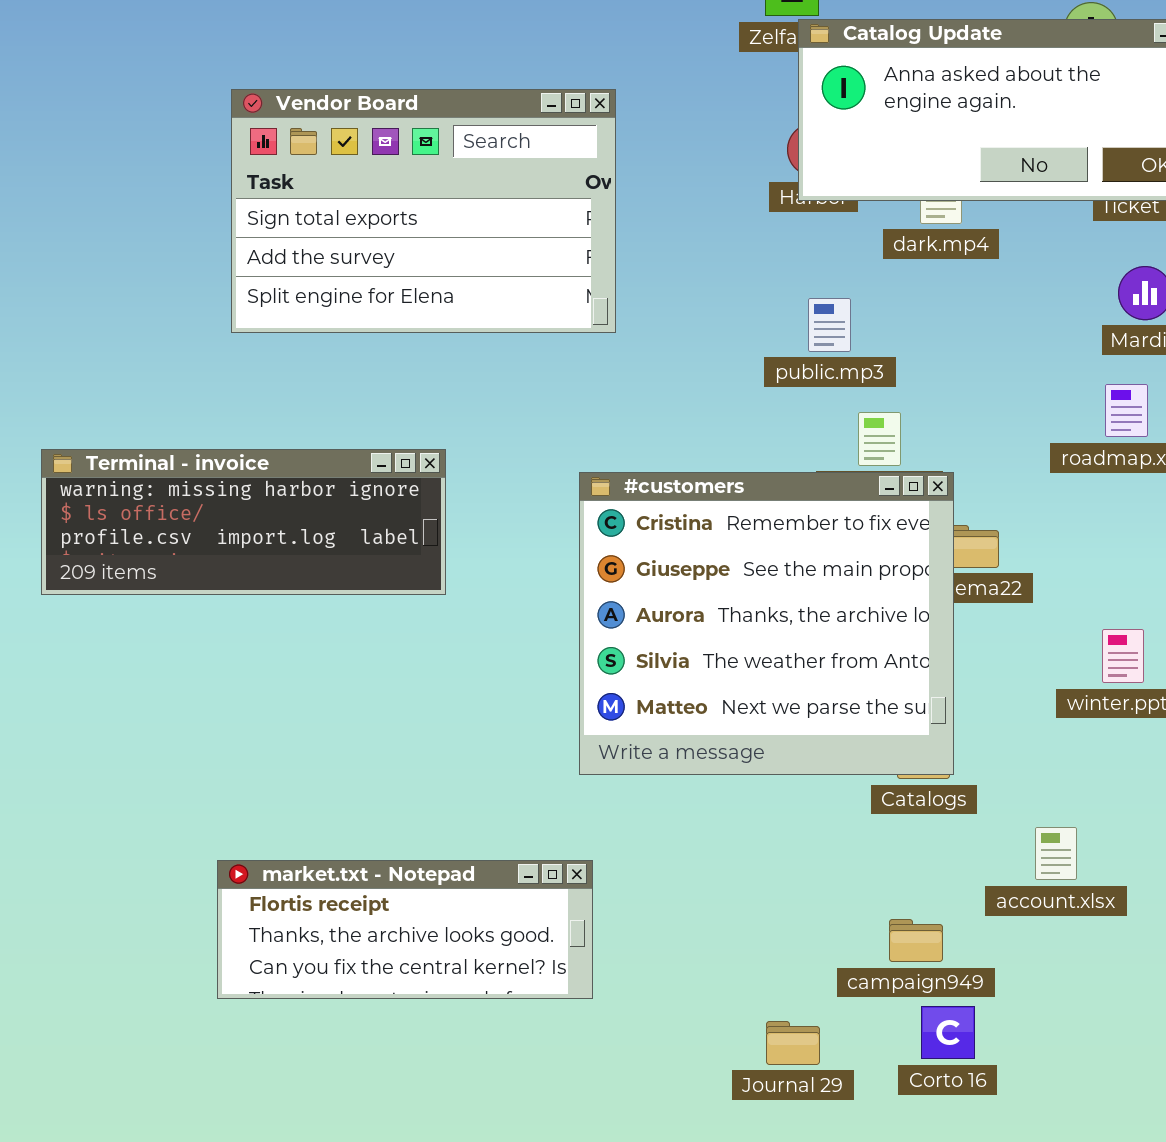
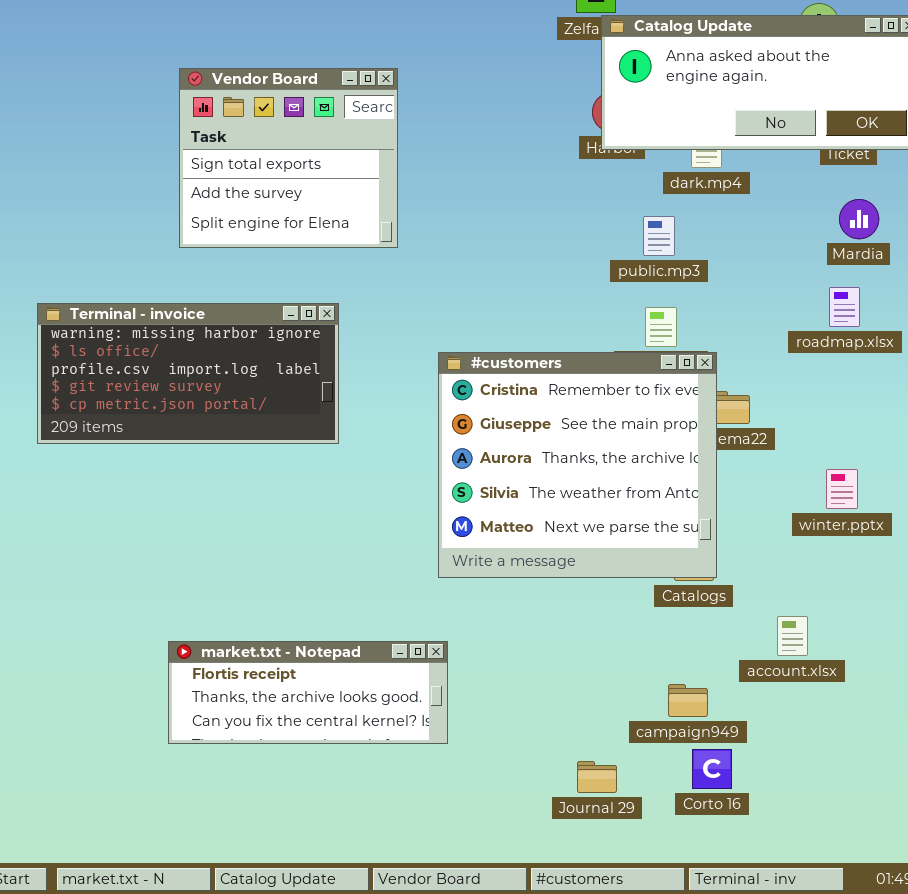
Vendor Board: [231,89,616,333] -> [179,68,398,248], resized
public.mp3: [808,298,851,352] -> [643,216,675,256], moved
Terminal - invoice: [41,449,446,595] -> [37,303,339,444], resized

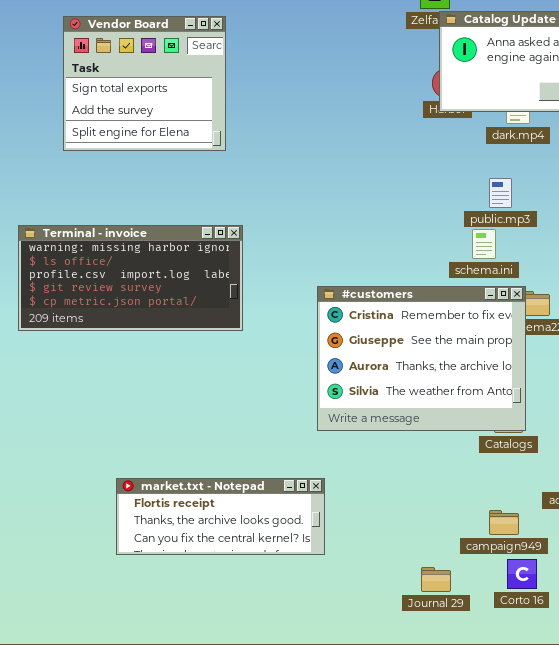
Vendor Board: [179,68,398,248] -> [63,16,226,151], moved
public.mp3: [643,216,675,256] -> [489,178,512,208], moved
#customers: [438,352,717,578] -> [317,286,526,431], resized

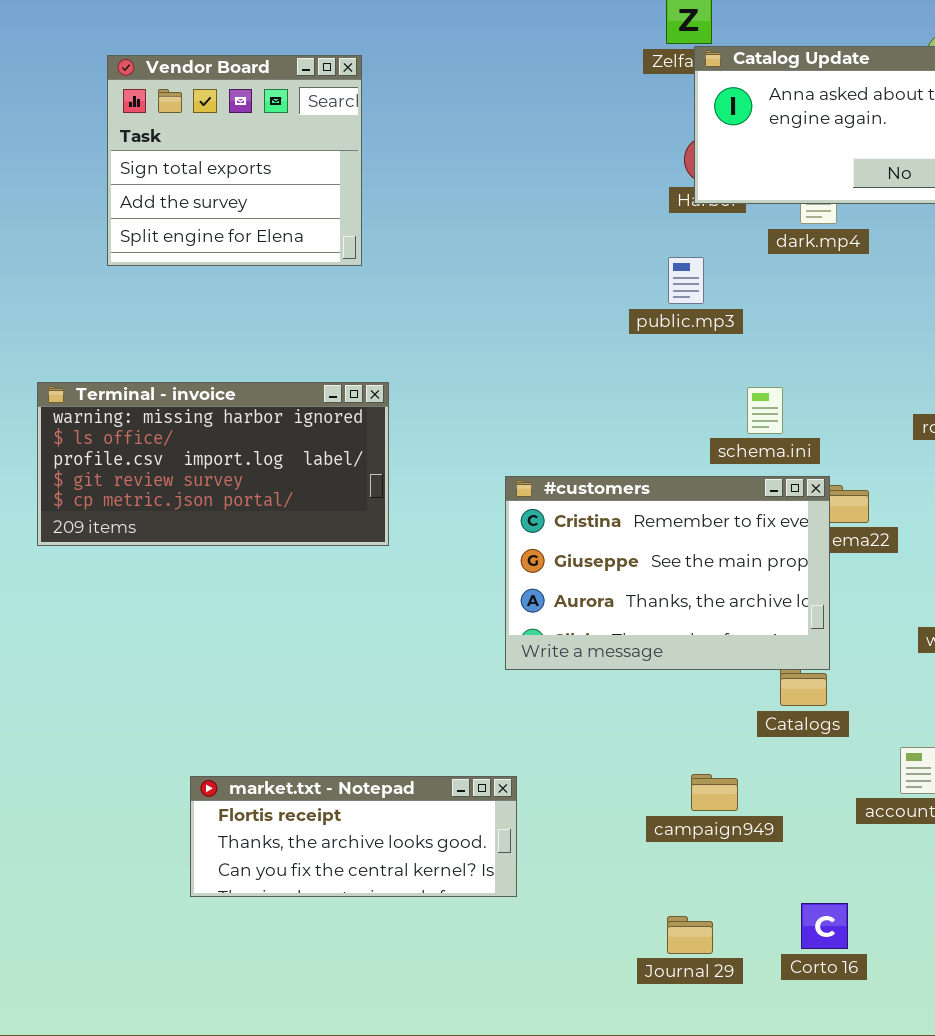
public.mp3: [489,178,512,208] -> [668,257,704,304], moved
#customers: [317,286,526,431] -> [505,476,830,670], resized
campaign949: [489,510,519,535] -> [691,774,738,811], moved

